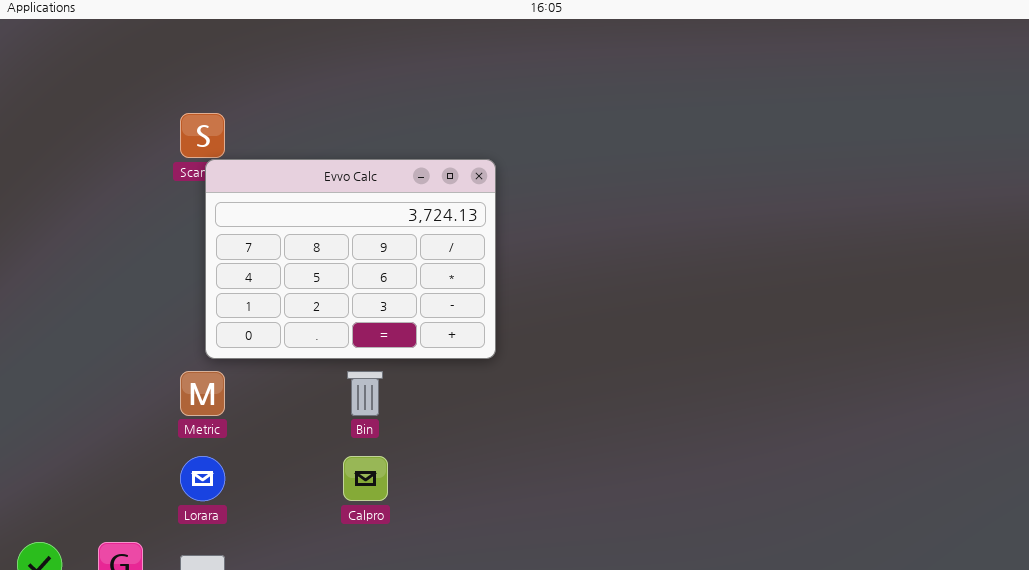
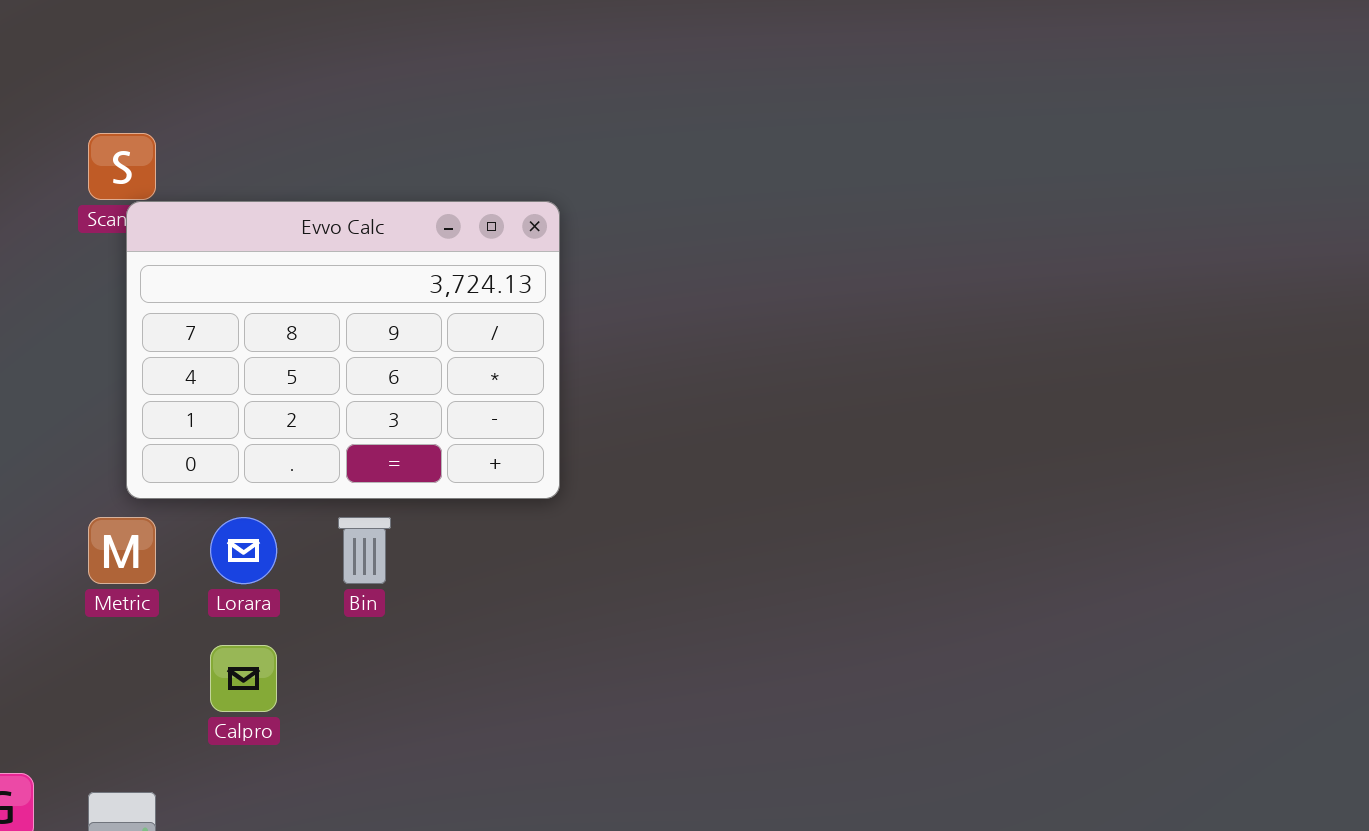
Lorara: [180,456,225,501] -> [210,517,277,584], moved
Calpro: [343,456,388,501] -> [210,645,277,712], moved

